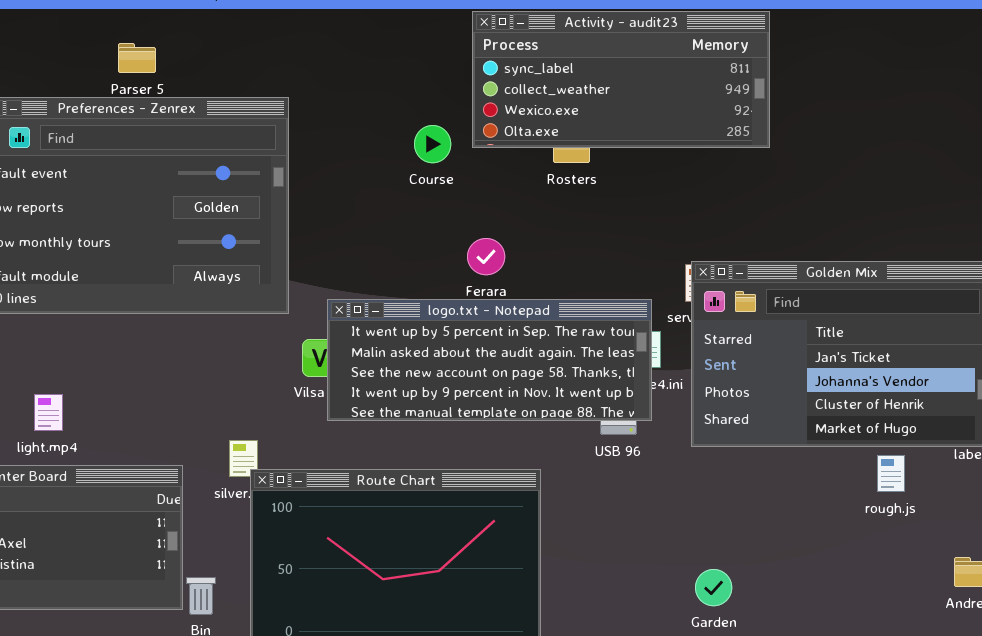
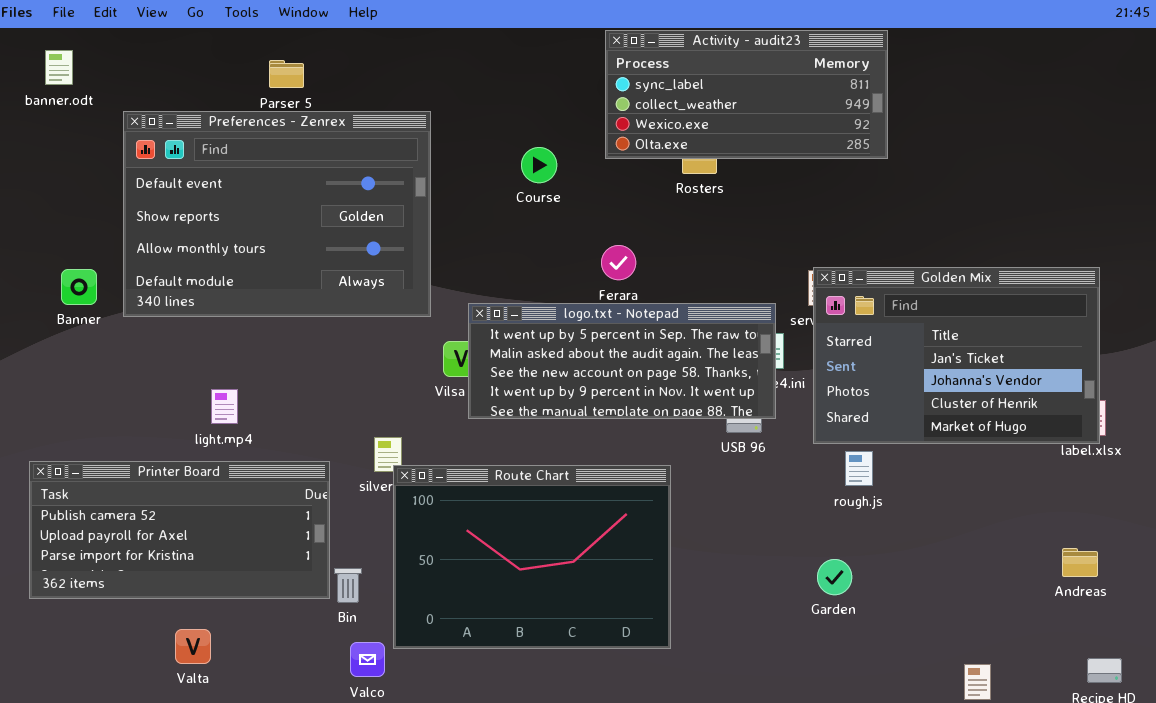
Course: [414,125,451,163] -> [521,147,557,183], moved
light.mp4: [34,394,63,431] -> [211,389,238,424], moved
rough.js: [877,455,905,492] -> [845,451,873,486], moved

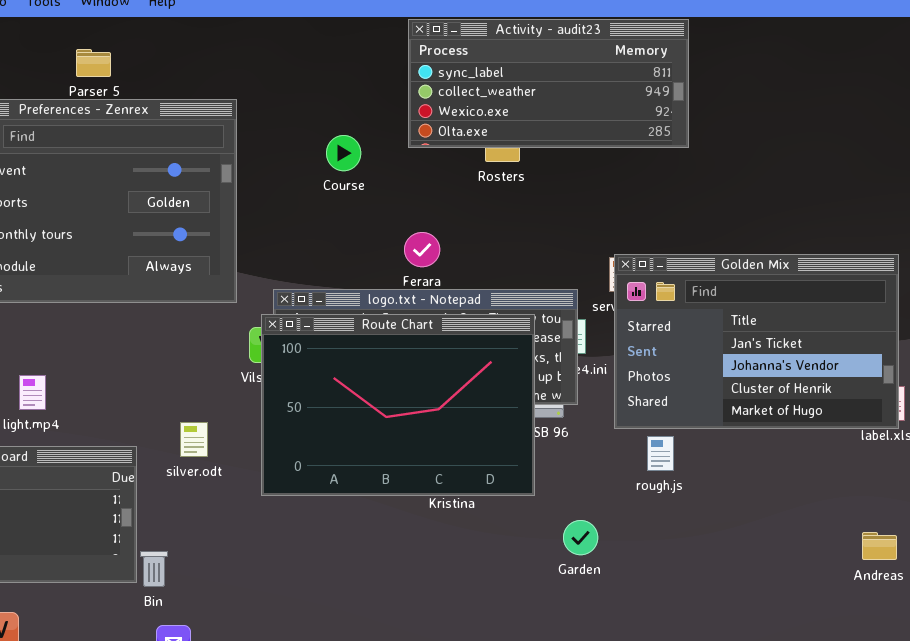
Route Chart: [393,465,671,649] -> [261,314,535,496], moved
Garden: [817,559,852,595] -> [563,520,598,555], moved

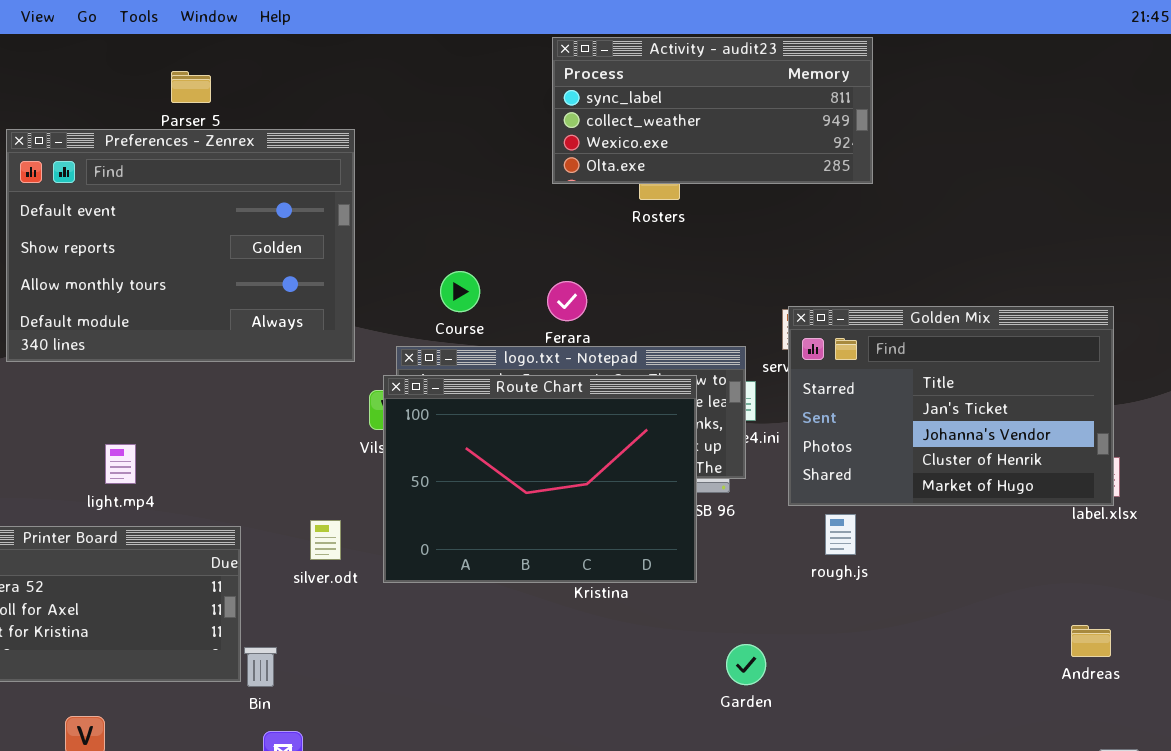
Course: [326,135,361,171] -> [440,271,480,312], moved
silver.odt: [180,422,208,457] -> [310,520,341,560], moved
Garden: [563,520,598,555] -> [726,644,766,685], moved

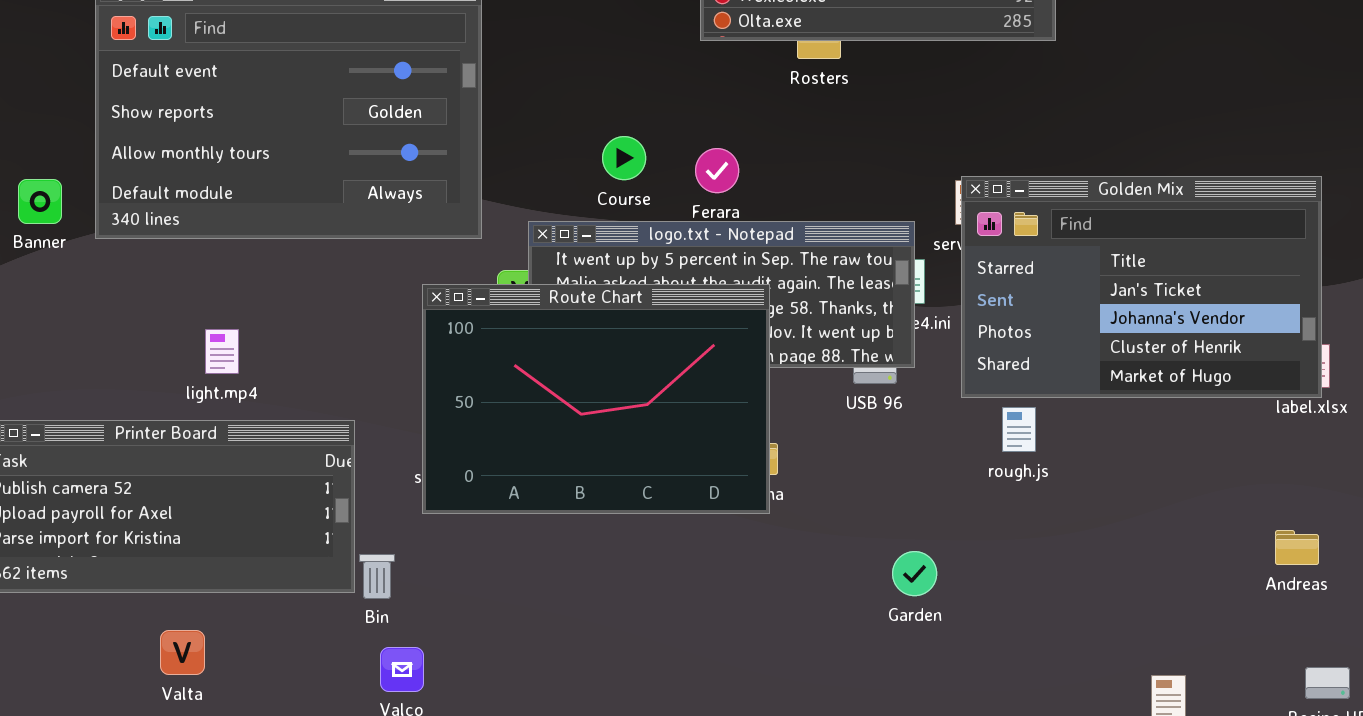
Course: [440,271,480,312] -> [602,136,646,180], moved
Route Chart: [383,375,697,583] -> [422,284,770,514], moved

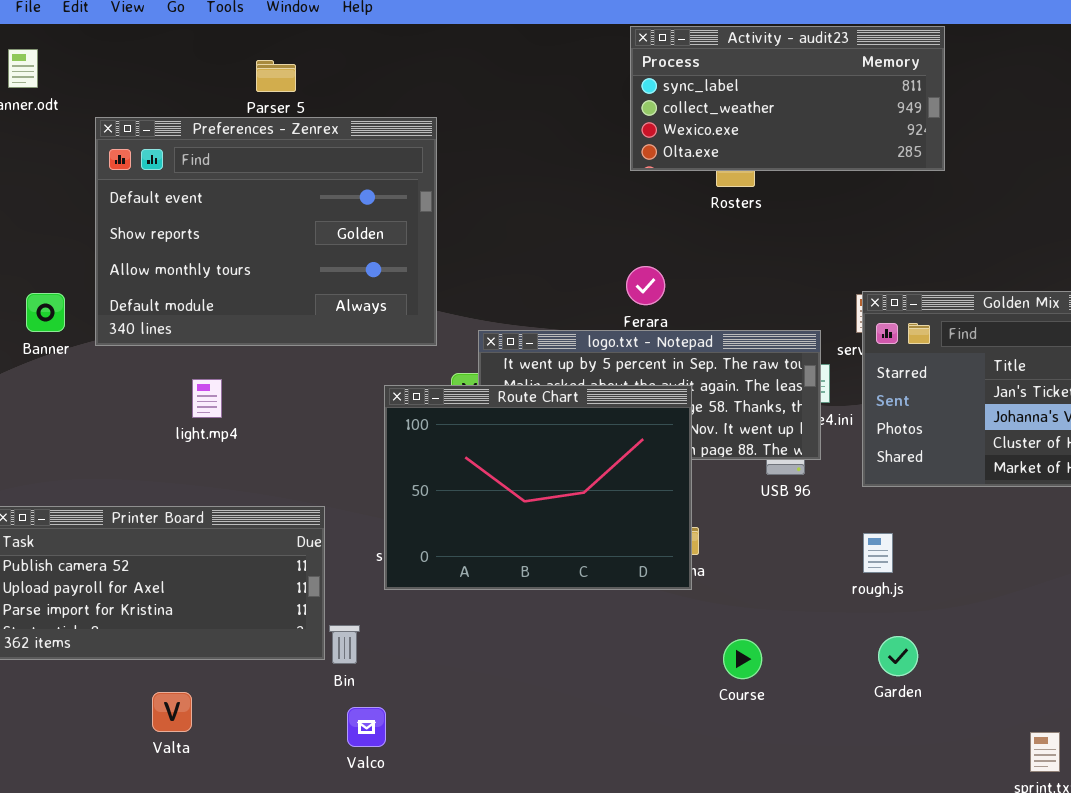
Course: [602,136,646,180] -> [723,639,762,679], moved
light.mp4: [205,329,239,374] -> [192,379,222,418], moved
rough.js: [1002,407,1036,452] -> [863,533,893,573], moved
Garden: [892,551,937,596] -> [878,636,918,676], moved

